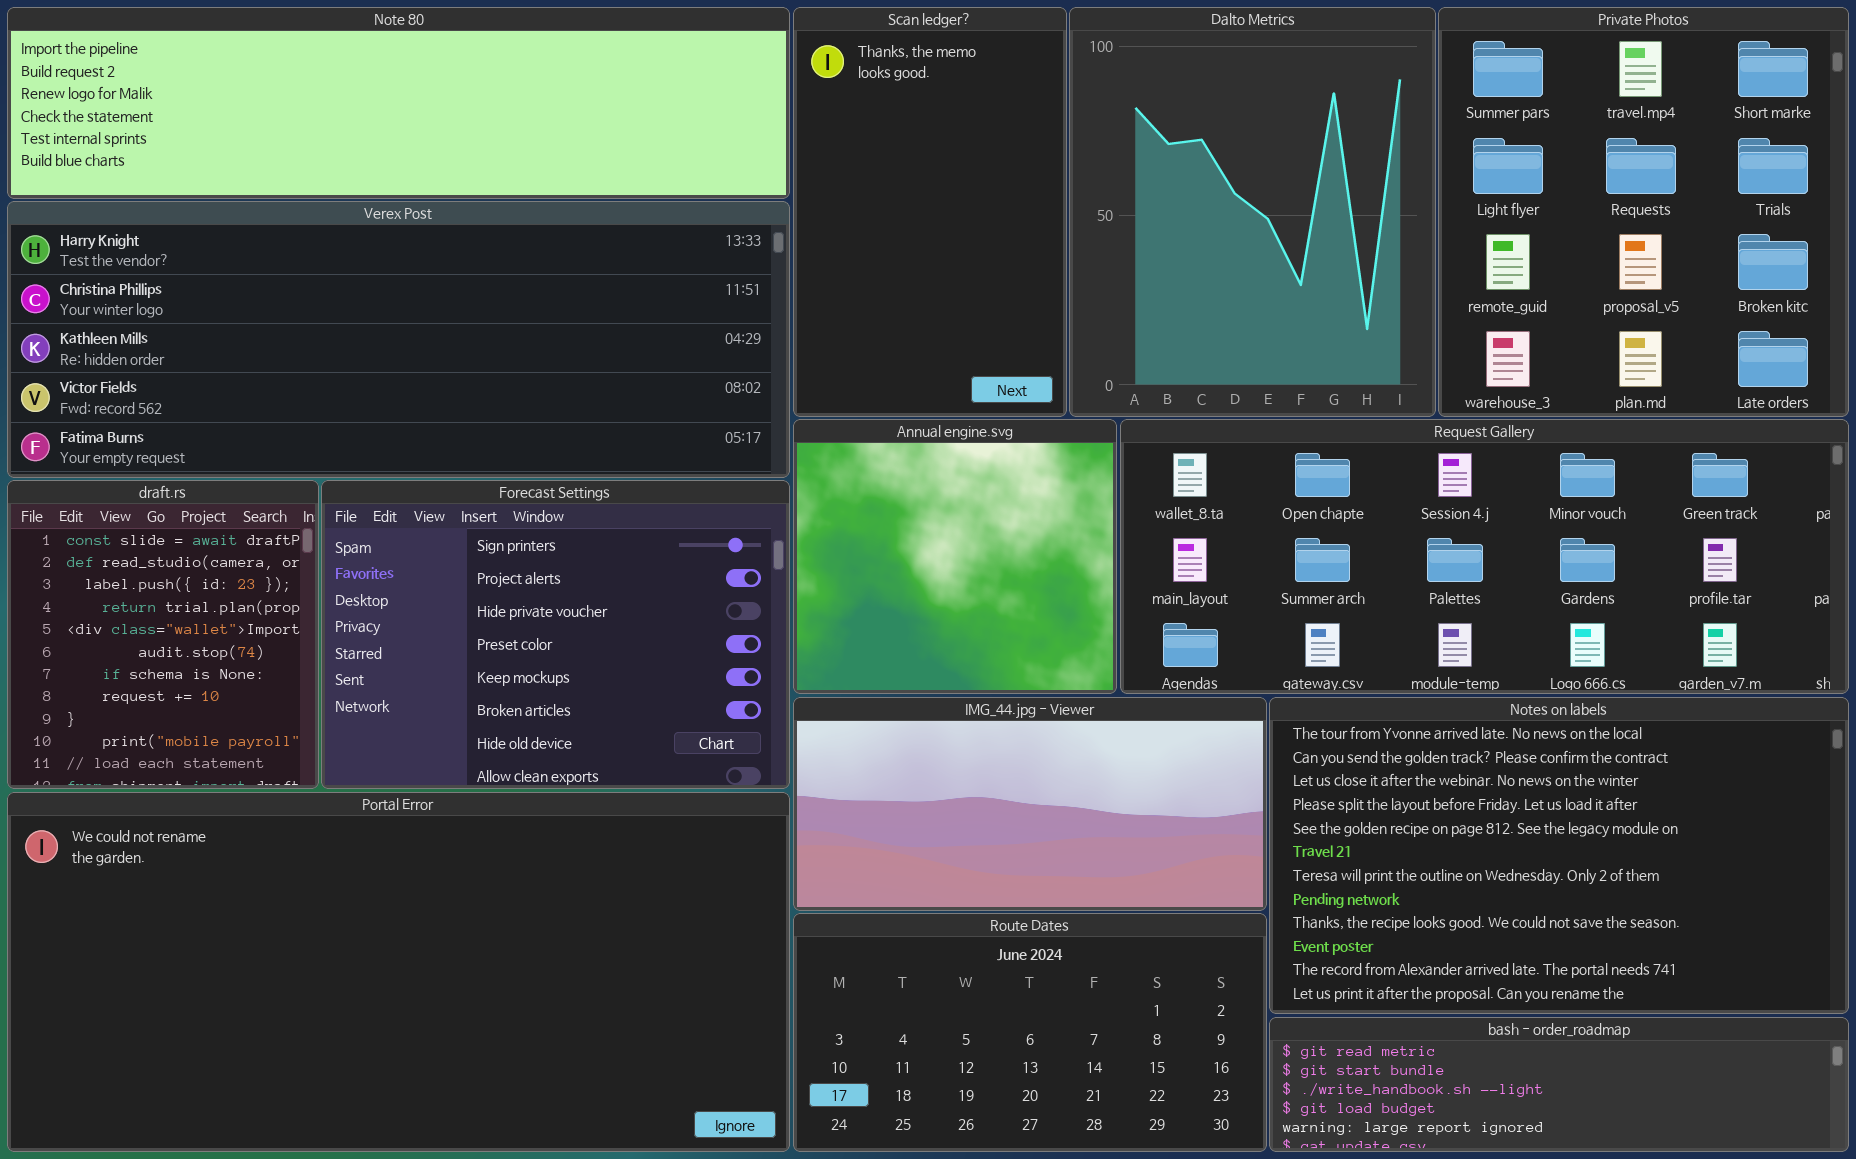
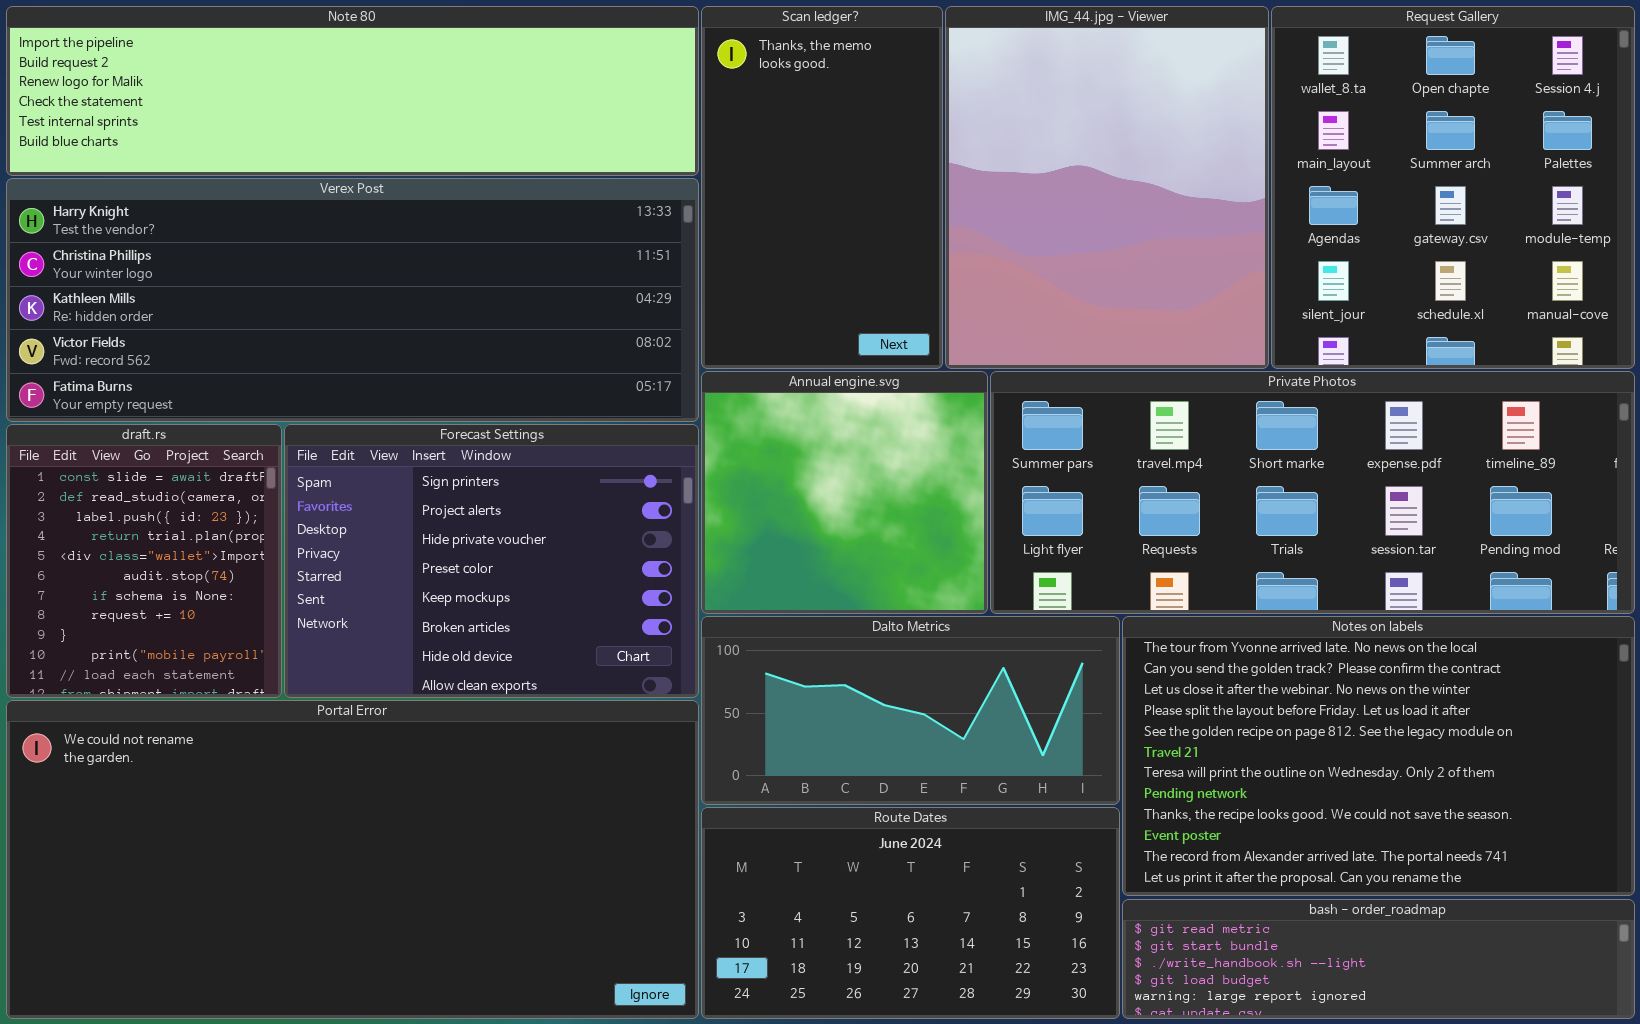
Dalto Metrics: [1069,7,1436,417] -> [701,616,1120,805], moved, resized
Private Photos: [1438,7,1849,417] -> [990,371,1635,614], moved, resized
Request Gallery: [1120,419,1849,694] -> [1271,6,1635,369], moved, resized
IMG_44.jpg - Viewer: [793,697,1267,911] -> [945,6,1269,369], moved, resized

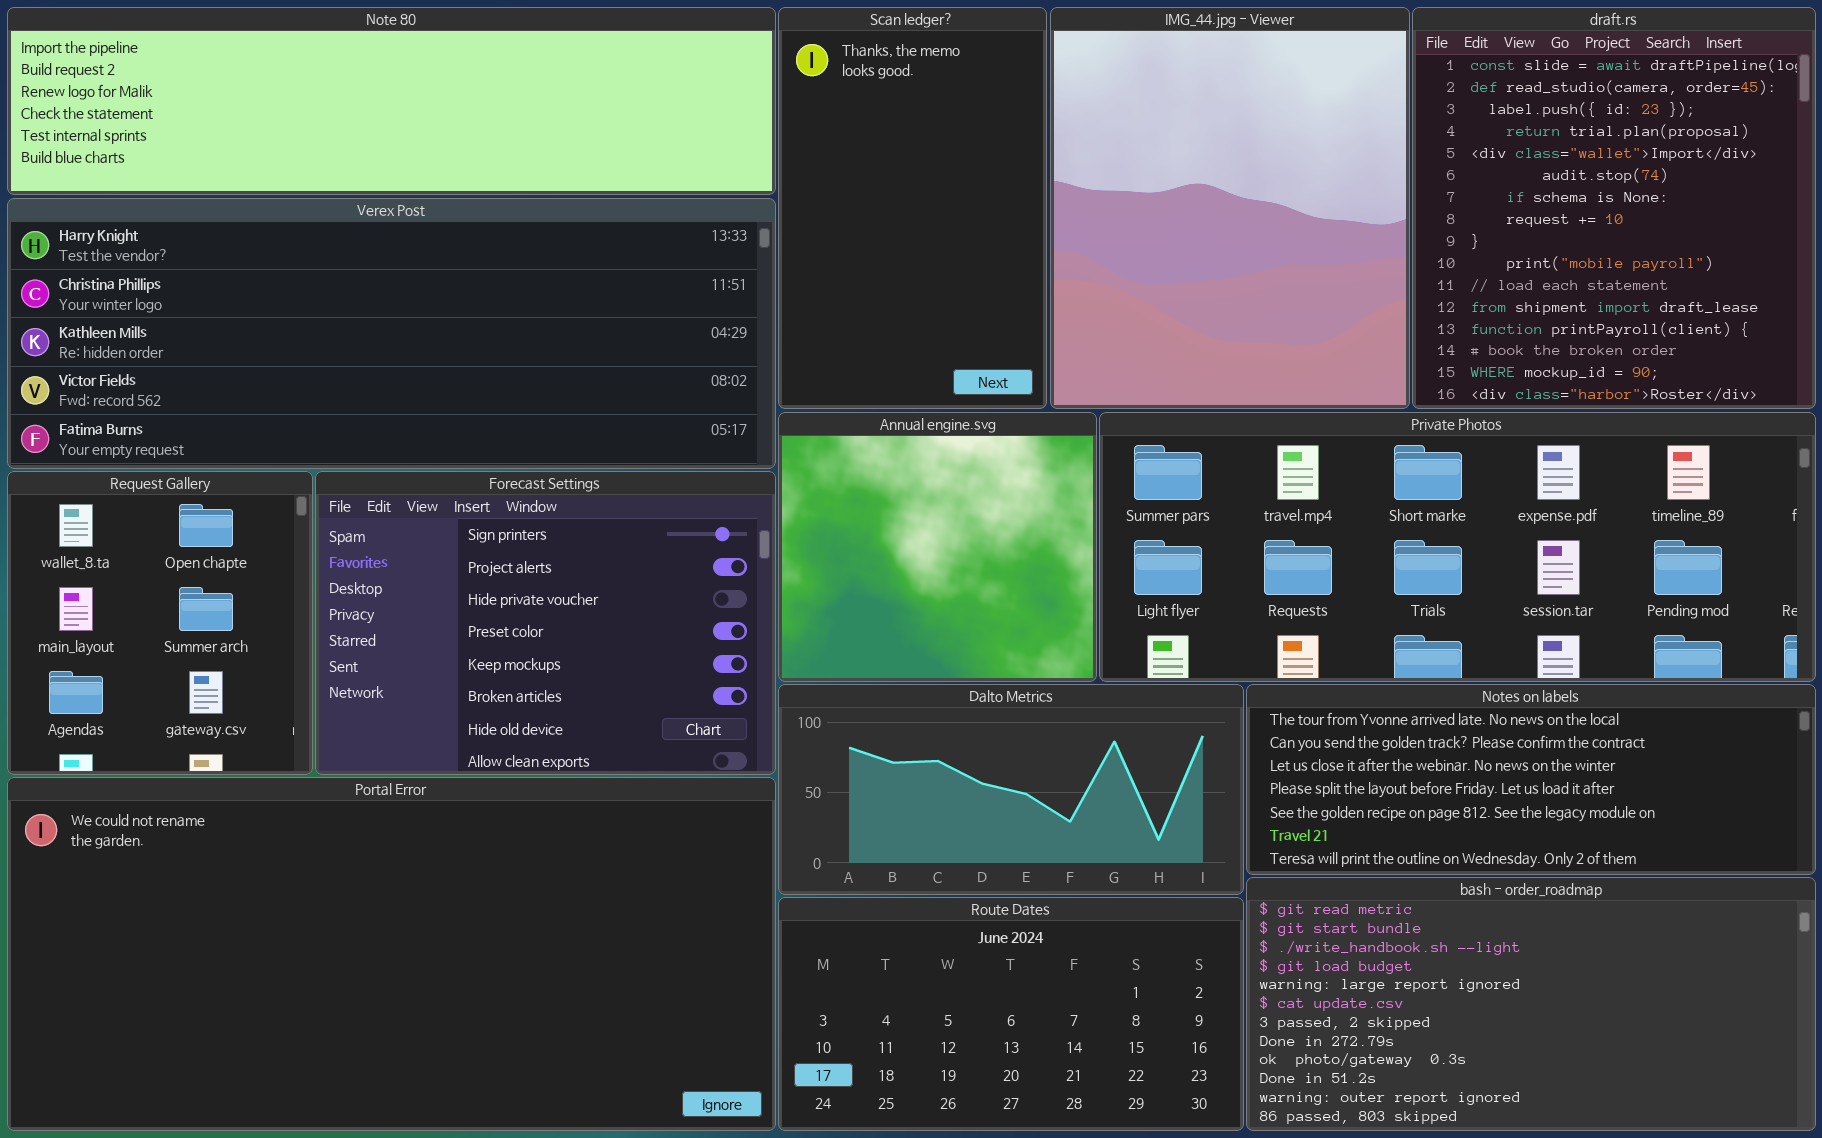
Request Gallery: [1271,6,1635,369] -> [7,471,313,775], moved, resized
draft.rs: [6,424,282,698] -> [1412,7,1816,409], moved, resized
Notes on labels: [1122,616,1635,896] -> [1246,684,1816,875], resized
bash - order_roadmap: [1122,899,1635,1019] -> [1246,877,1816,1131], resized

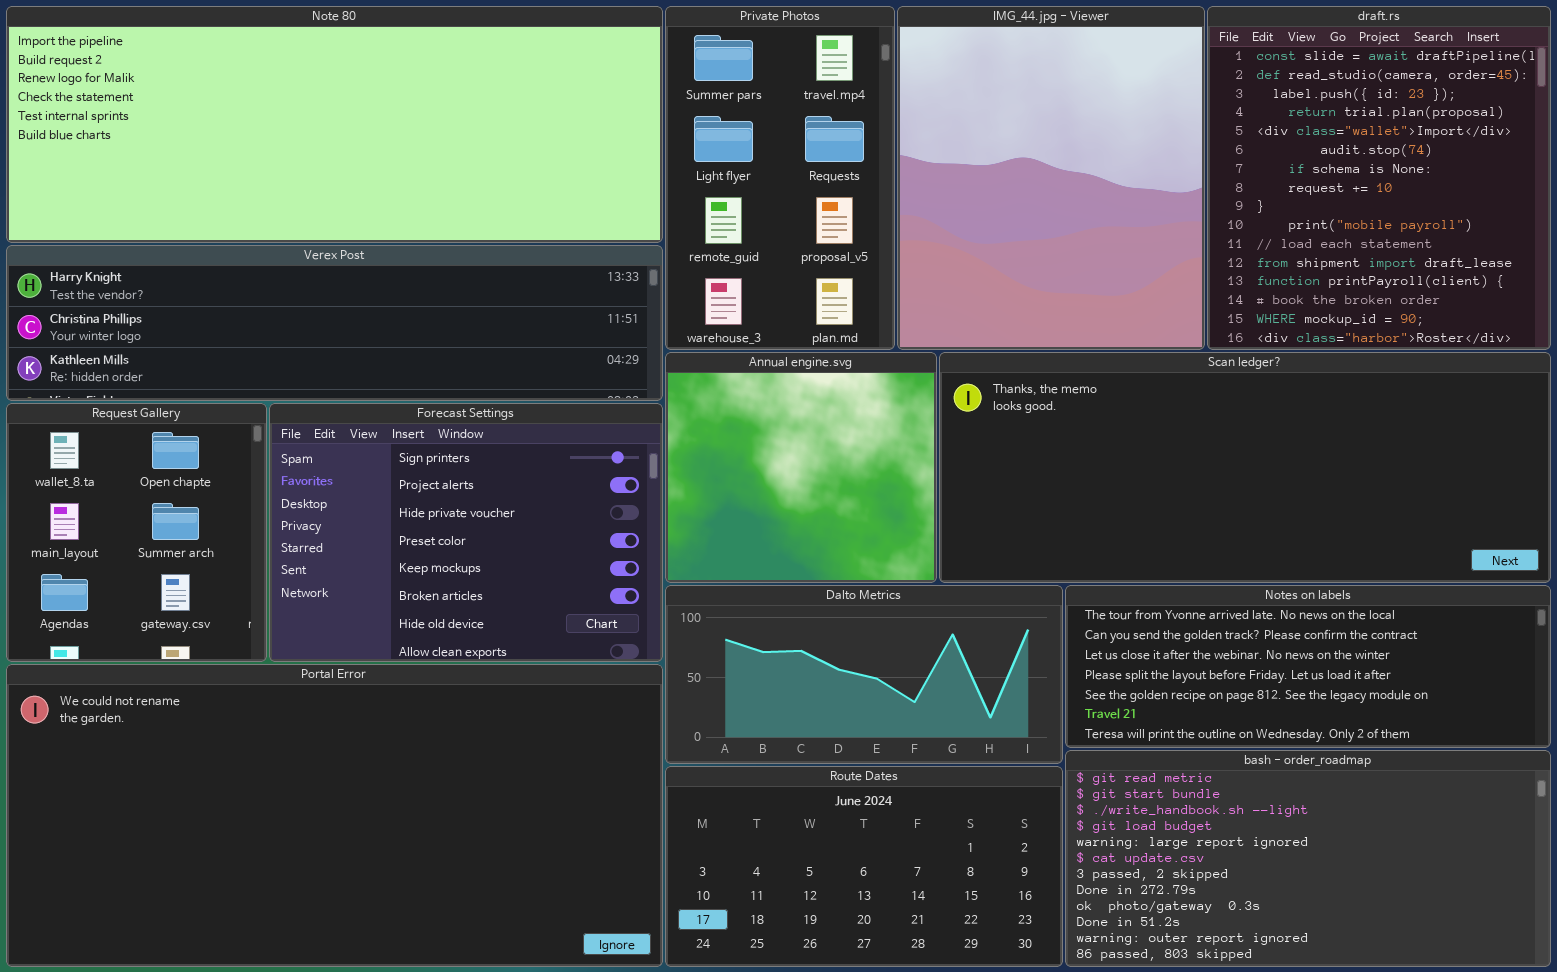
Note 80: [7,7,776,195] -> [6,6,663,243], resized
Scan ledger?: [778,7,1047,409] -> [939,352,1551,583], moved, resized
Verex Post: [7,198,776,469] -> [6,245,663,401], resized
Private Photos: [1099,412,1816,682] -> [665,6,895,350], moved, resized

